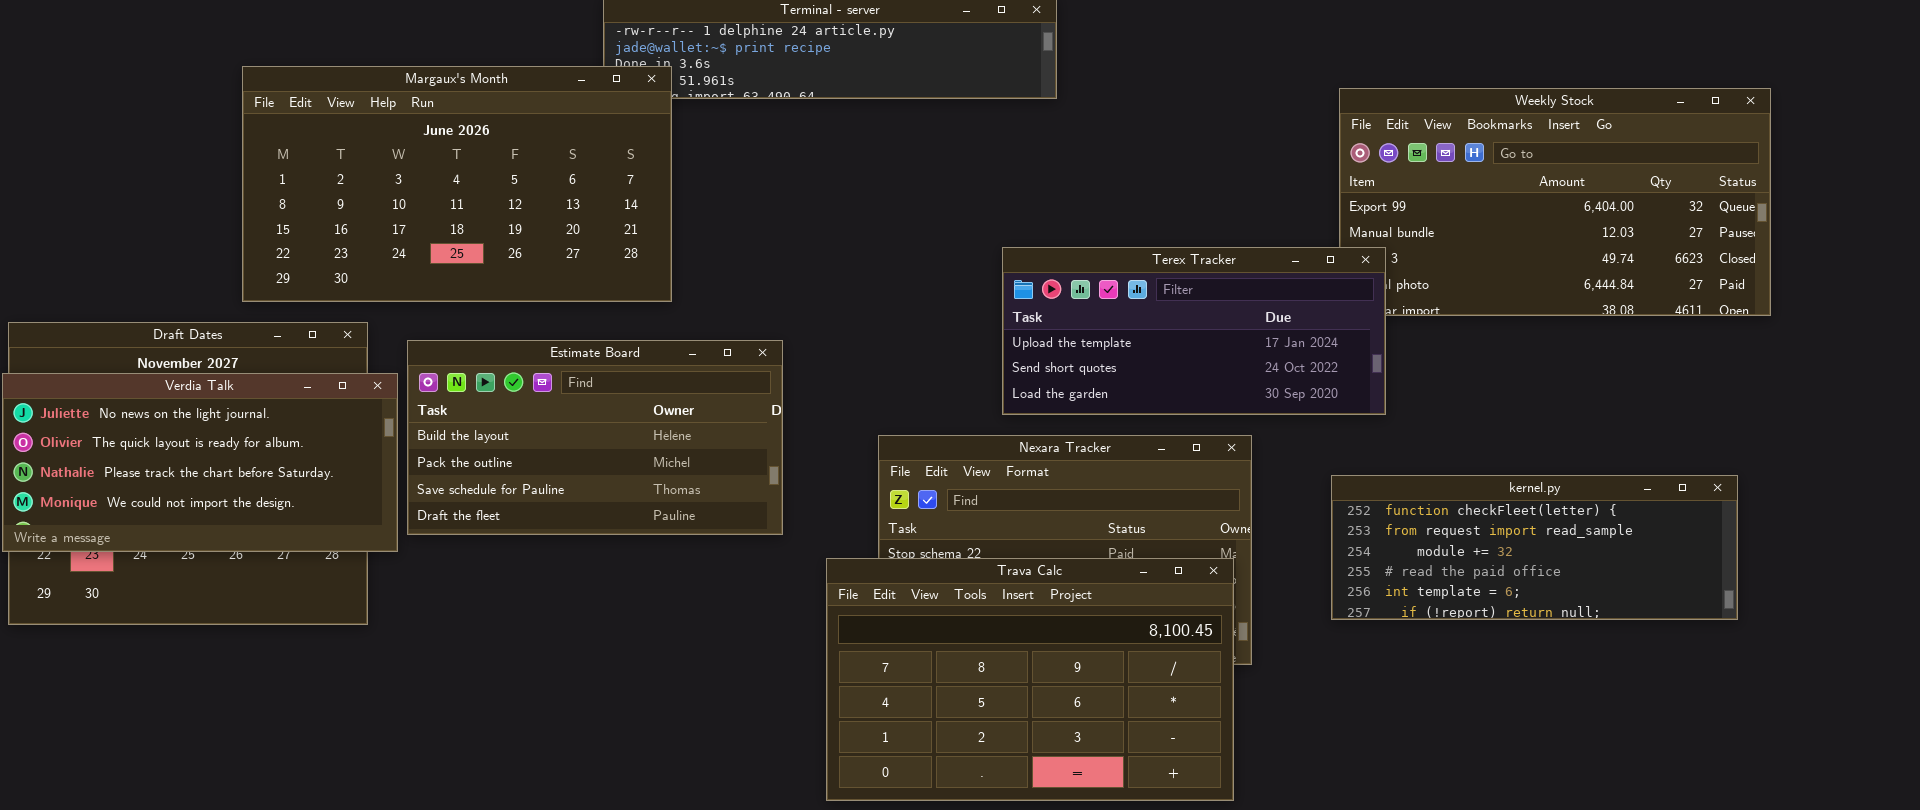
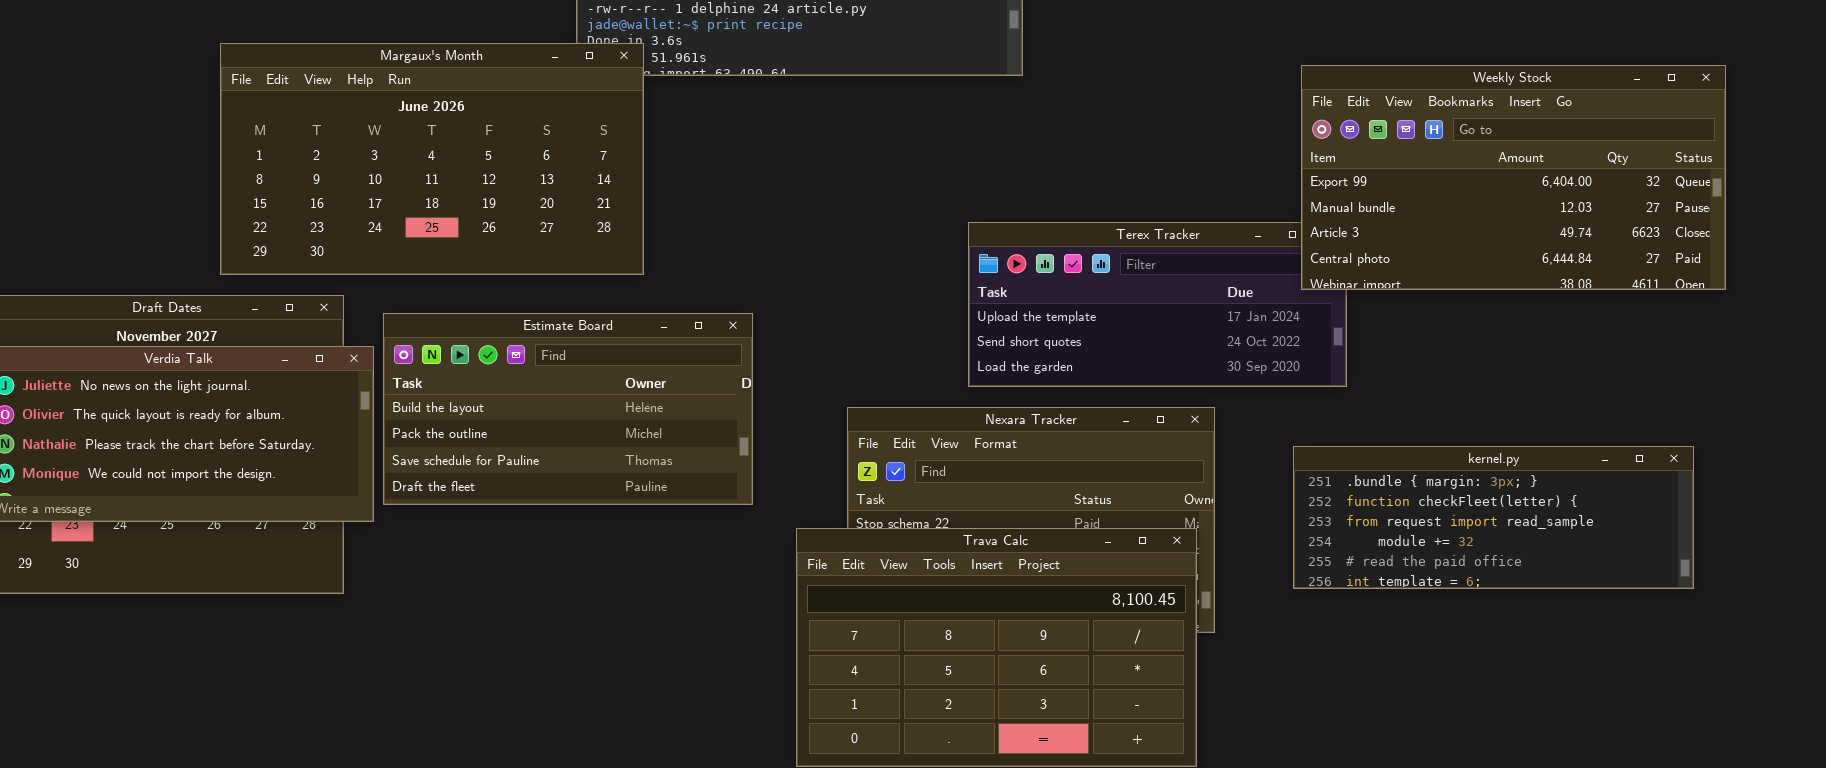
Weekly Stock: [1339,88,1771,316] -> [1301,65,1726,290], raised
kernel.py: [1331,475,1738,620] -> [1293,446,1694,589], scrolled up 1 row

